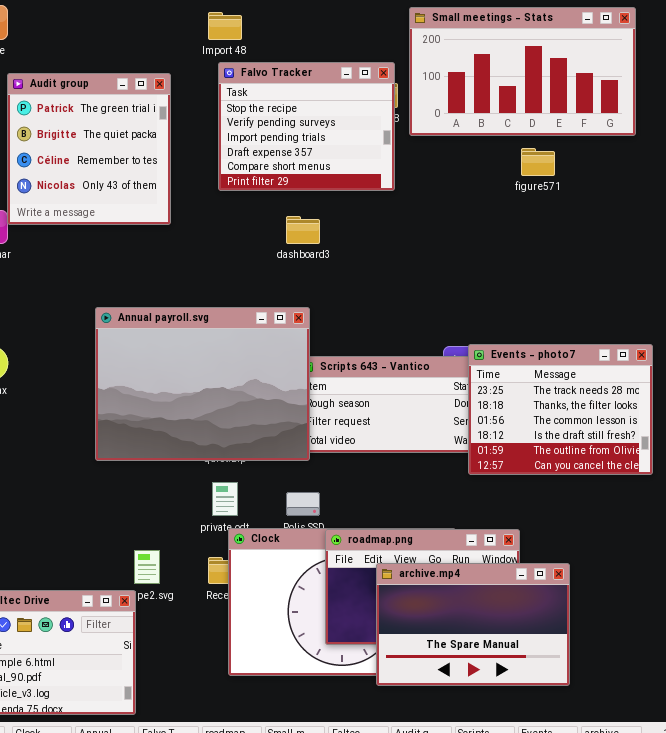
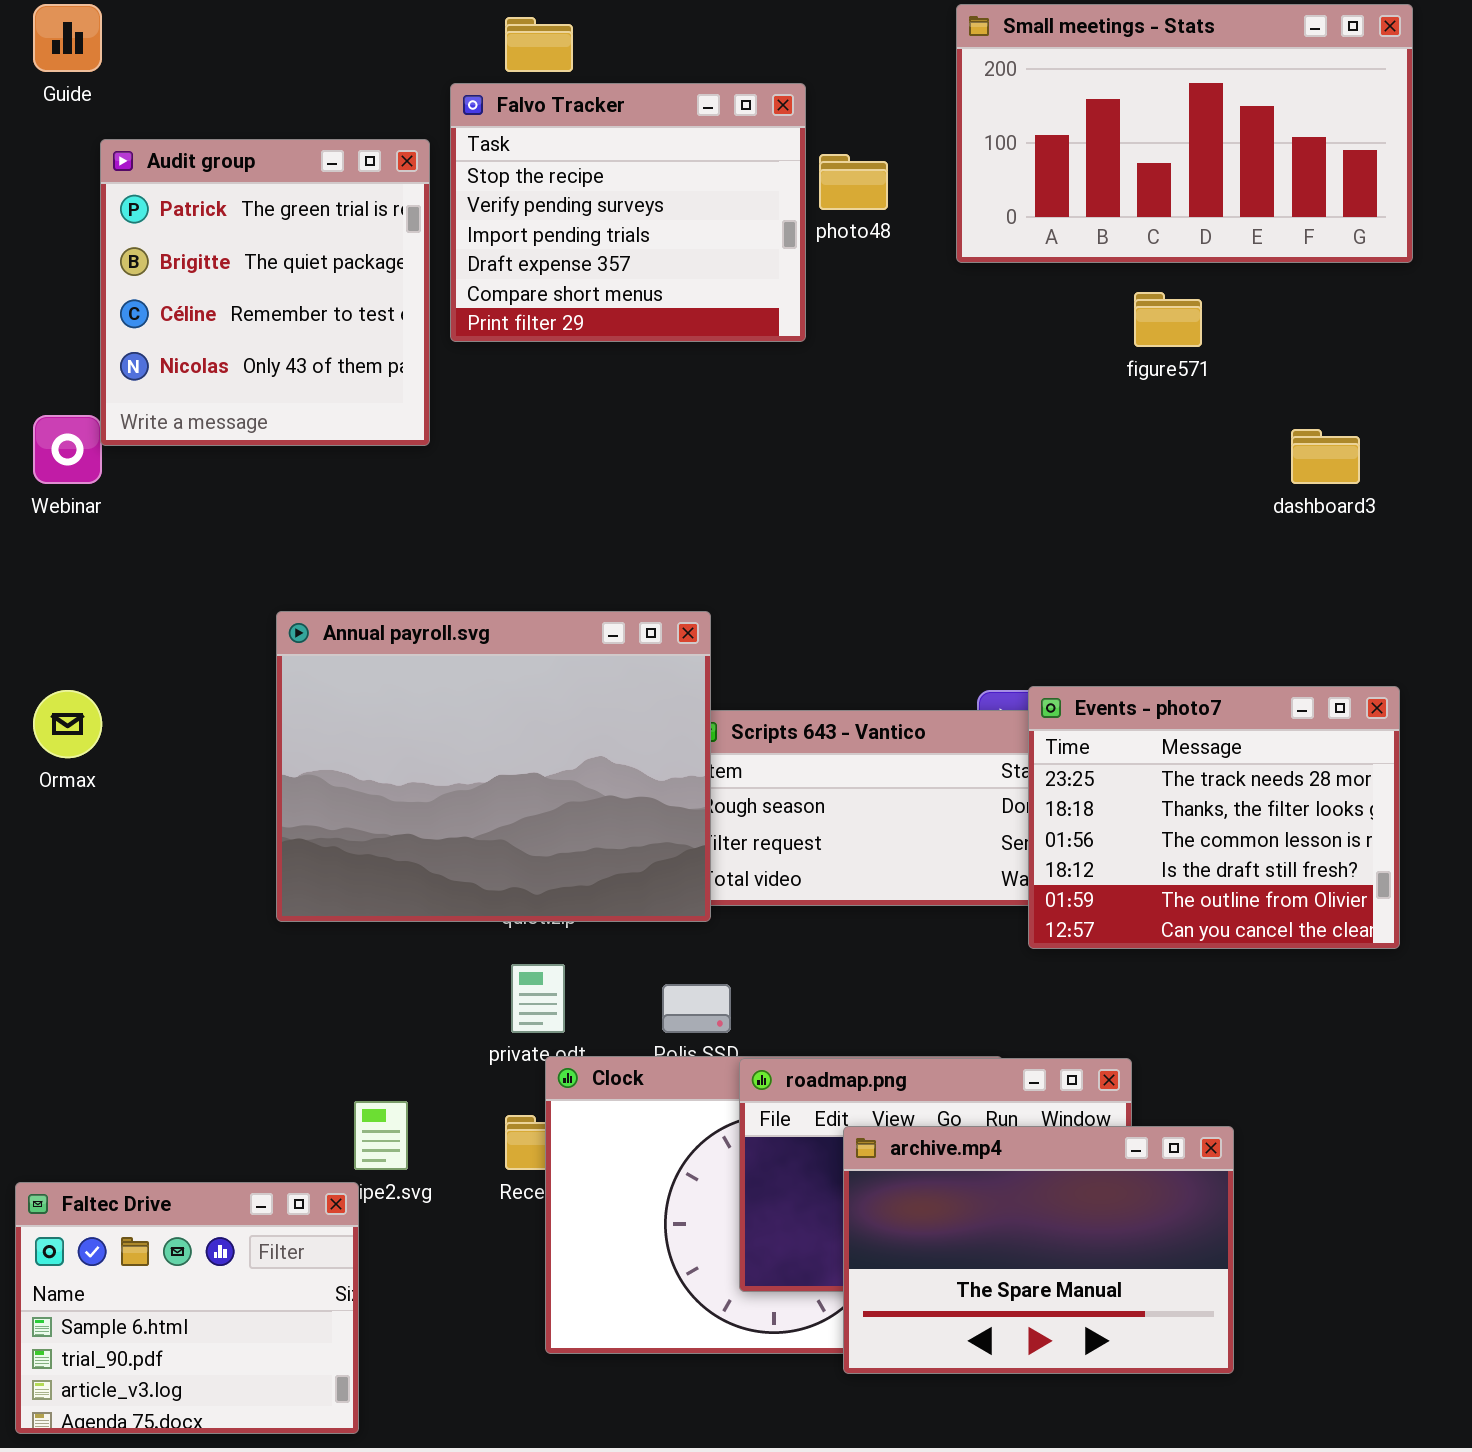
Small meetings - Stats: [409,7,636,136] -> [956,4,1413,263], moved
Falvo Tracker: [218,62,395,191] -> [450,83,806,342], moved
dashboard3: [286,216,320,244] -> [1291,429,1360,484], moved

